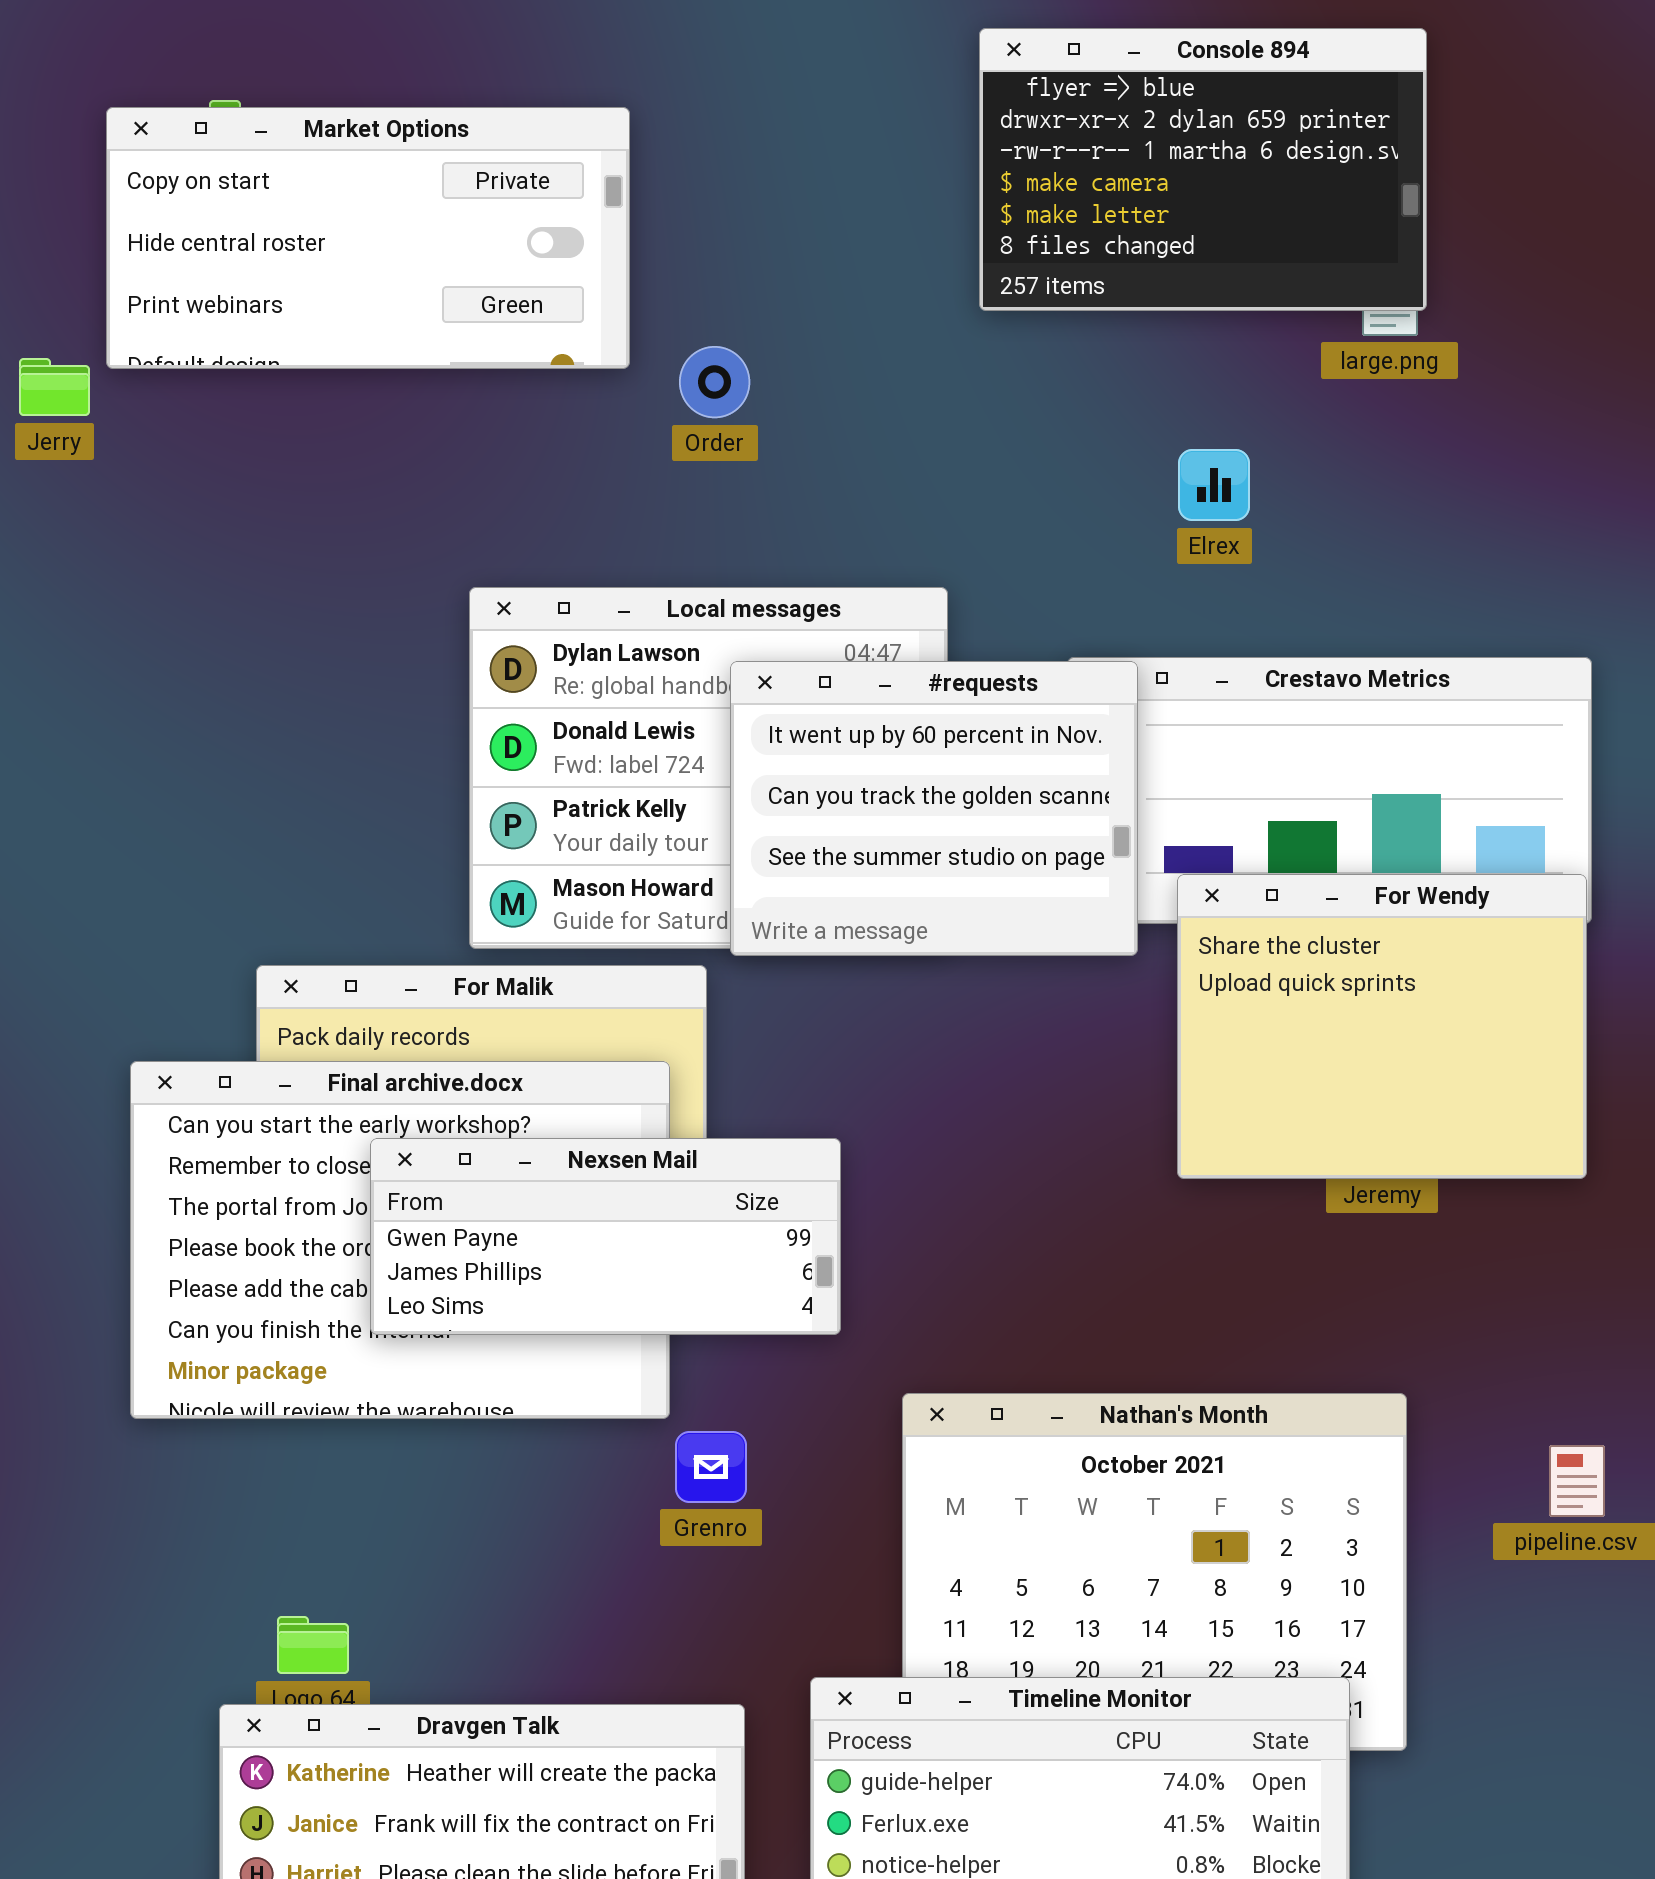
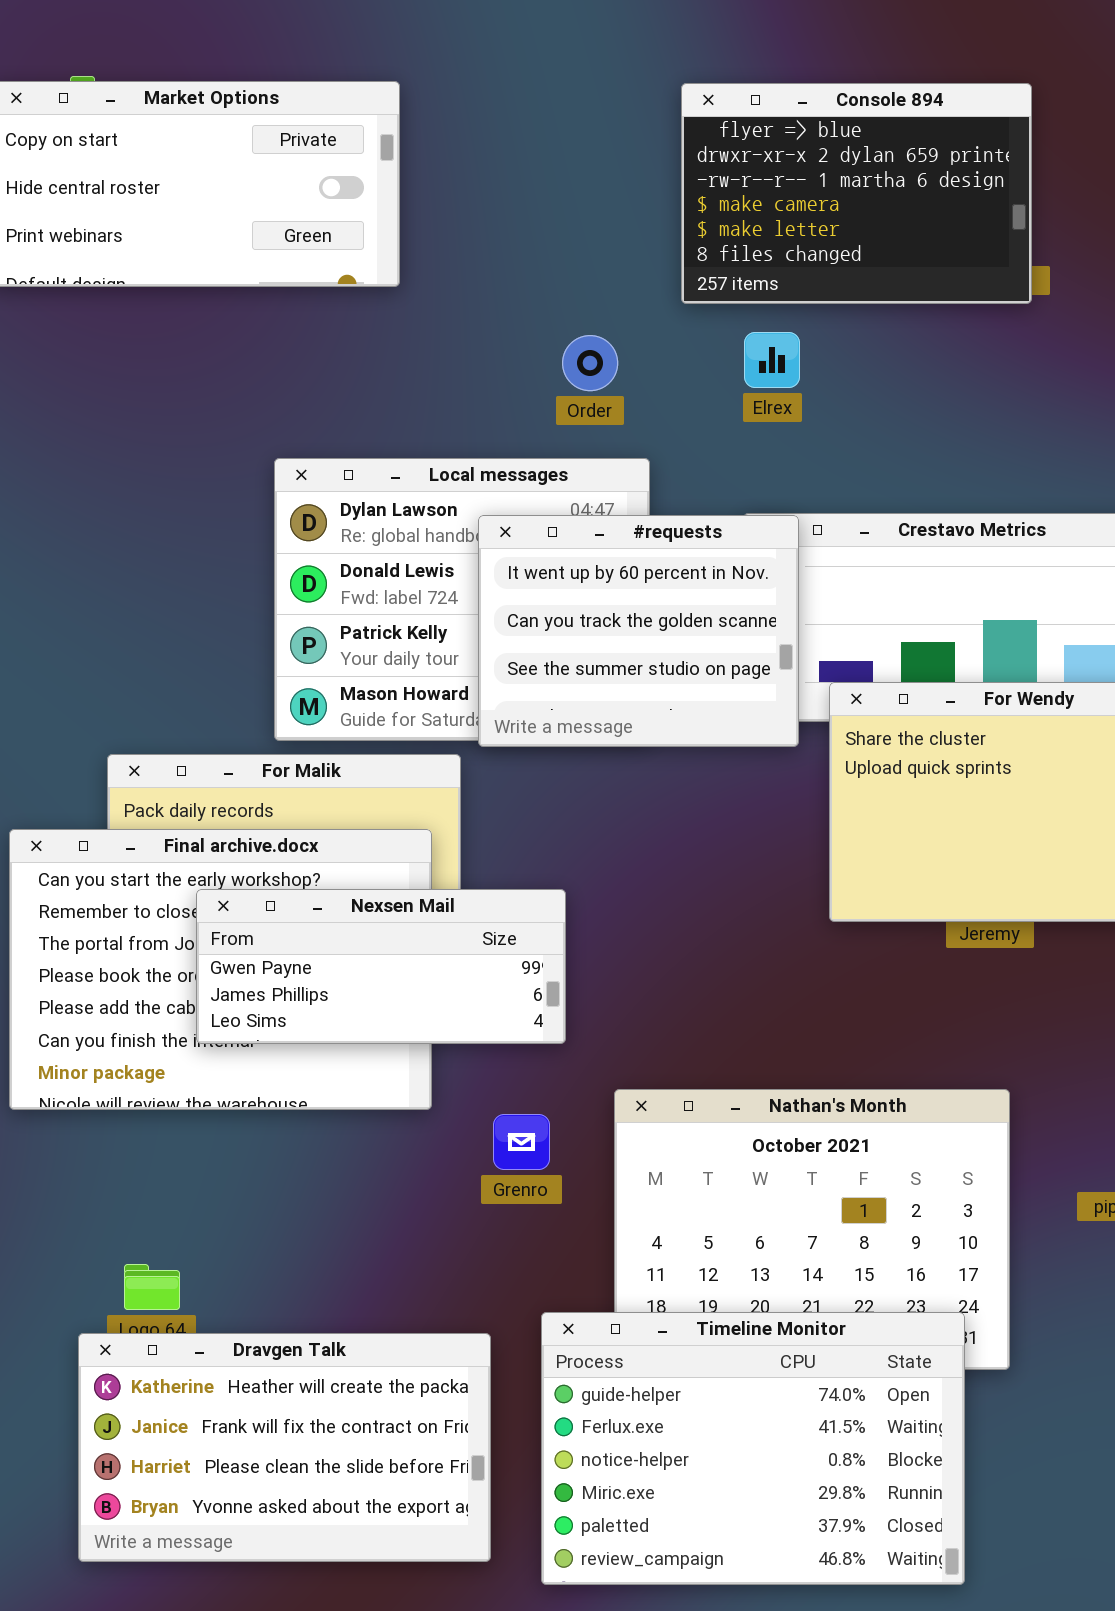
Console 894: [979,28,1427,311] -> [681,83,1032,304], moved
Order: [679,346,750,418] -> [562,335,618,391], moved
Elrex: [1178,449,1250,521] -> [744,332,800,388], moved
Grenro: [675,1431,747,1503] -> [493,1114,550,1170], moved

